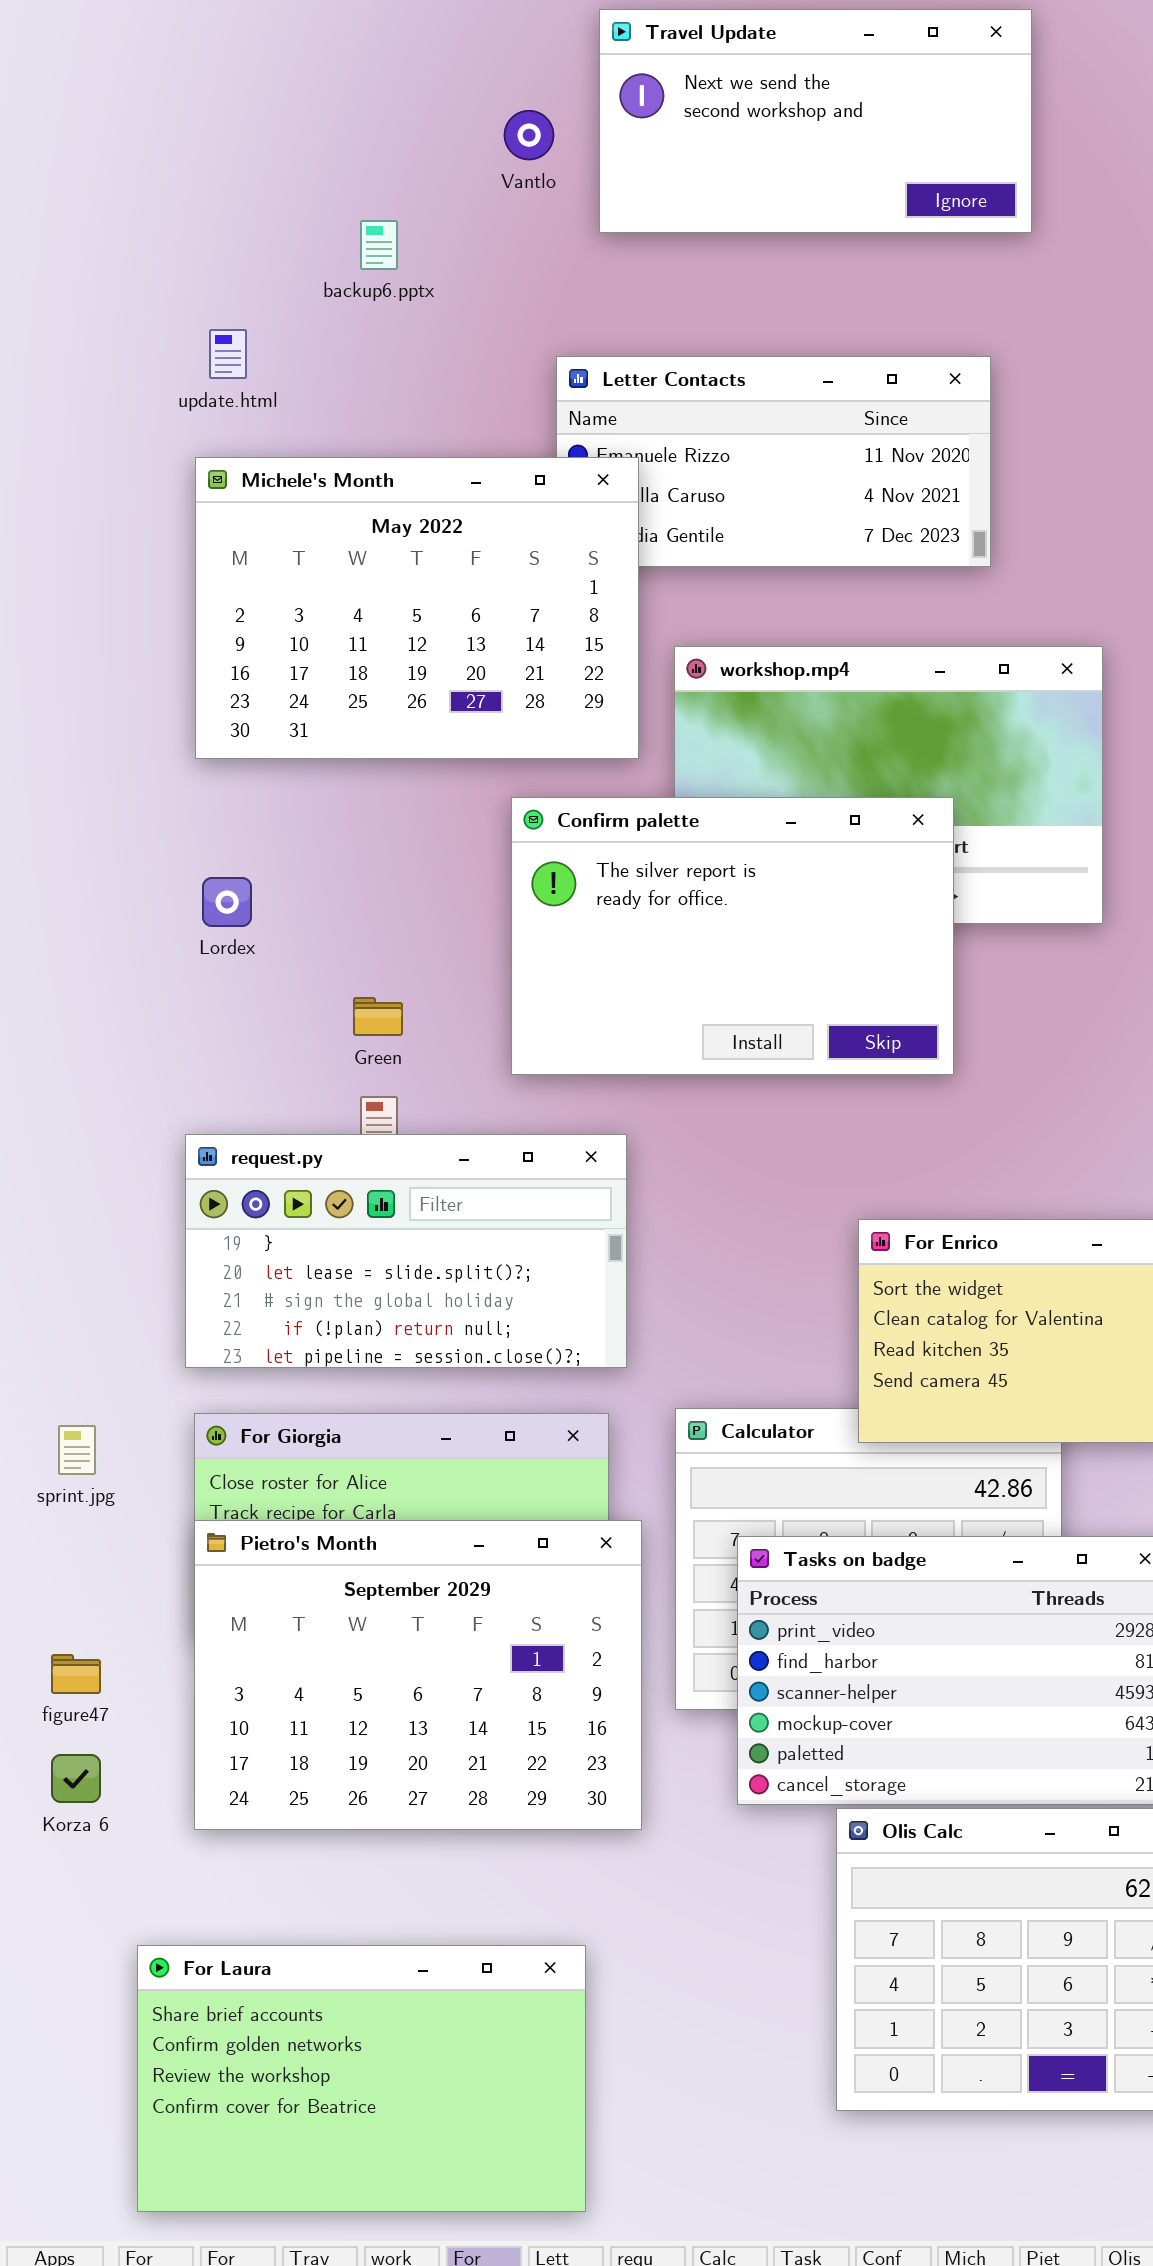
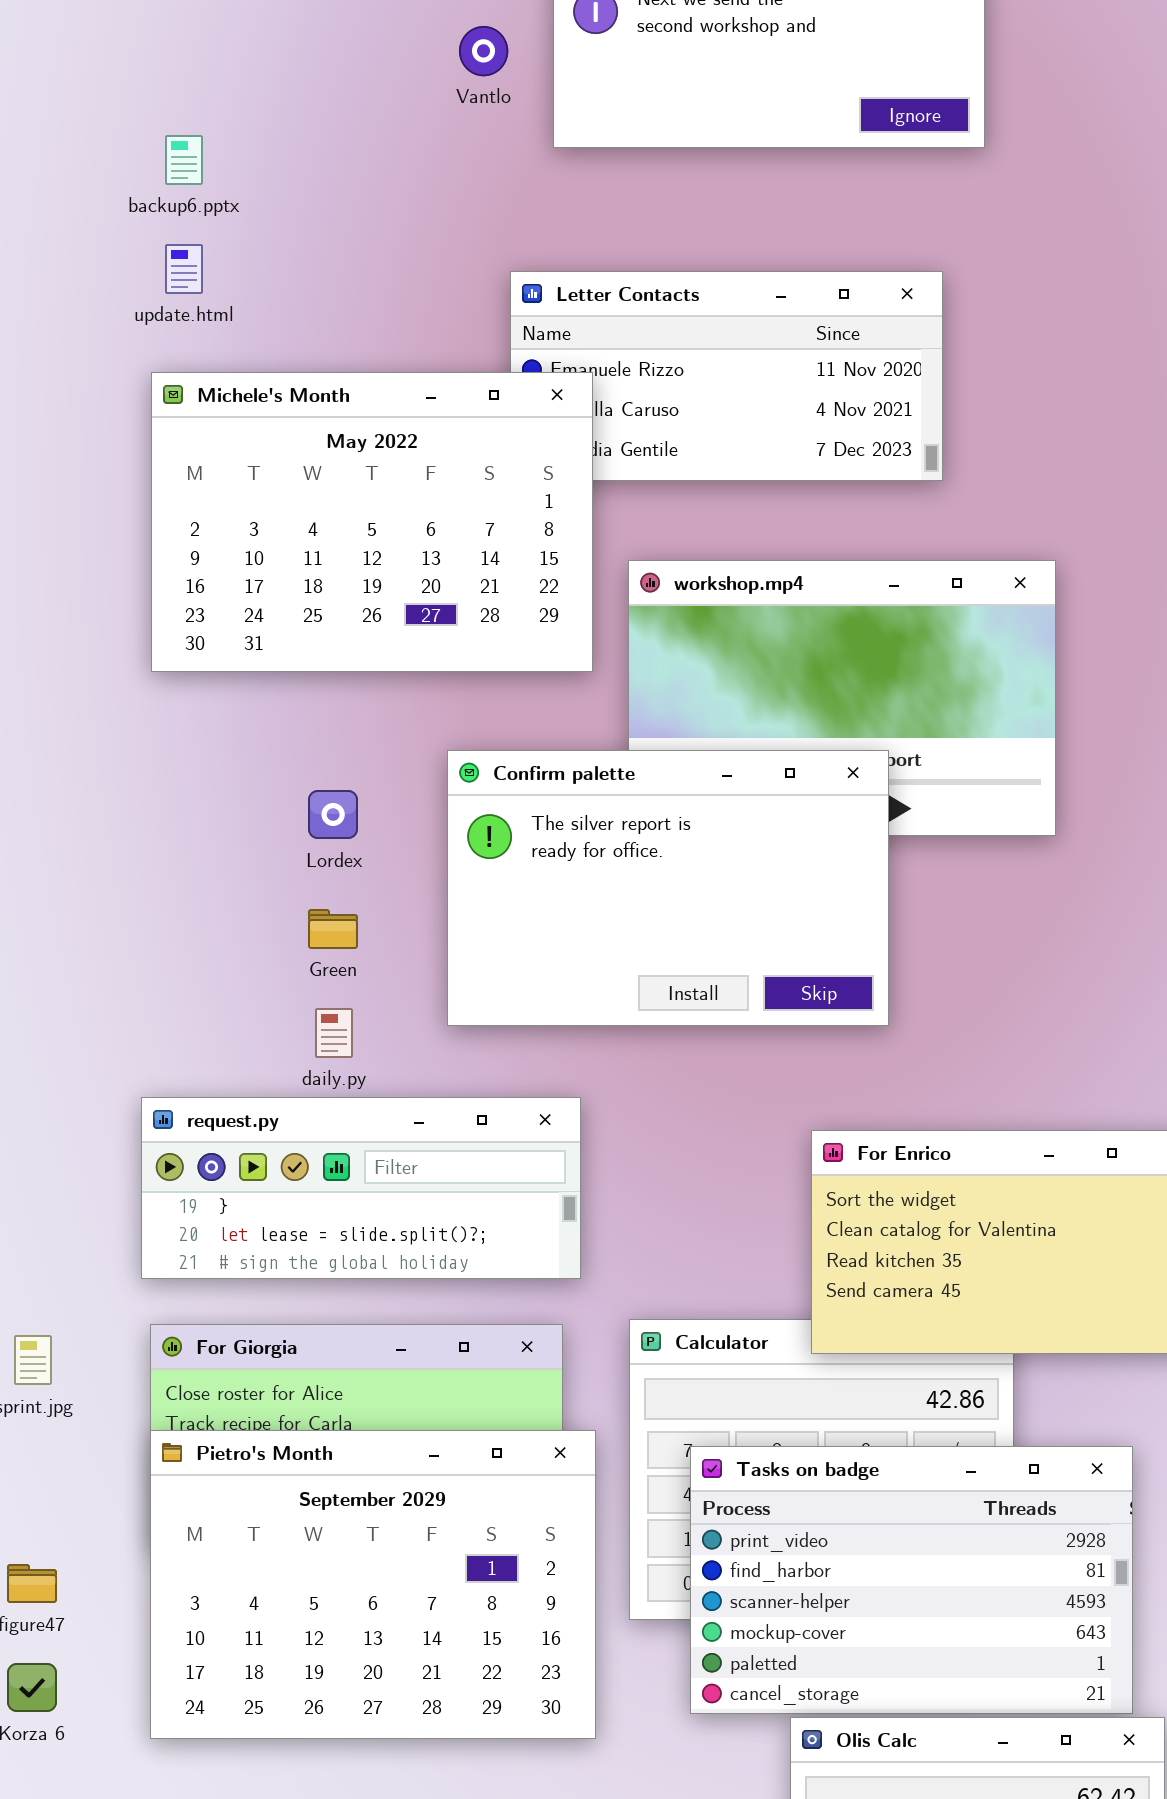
backup6.pptx: [360,220,398,270] -> [165,135,203,185], moved
Confirm palette: [511,797,954,1075] -> [447,750,889,1026], moved
Lordex: [202,877,252,927] -> [308,790,358,839], moved
request.py: [185,1134,627,1368] -> [141,1097,581,1279], resized

